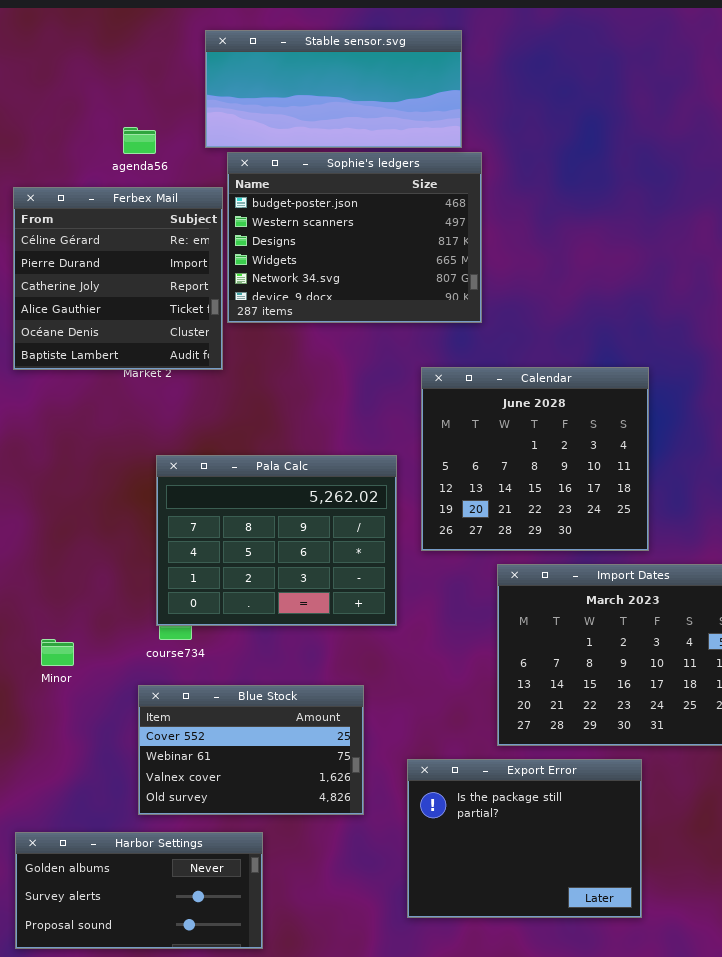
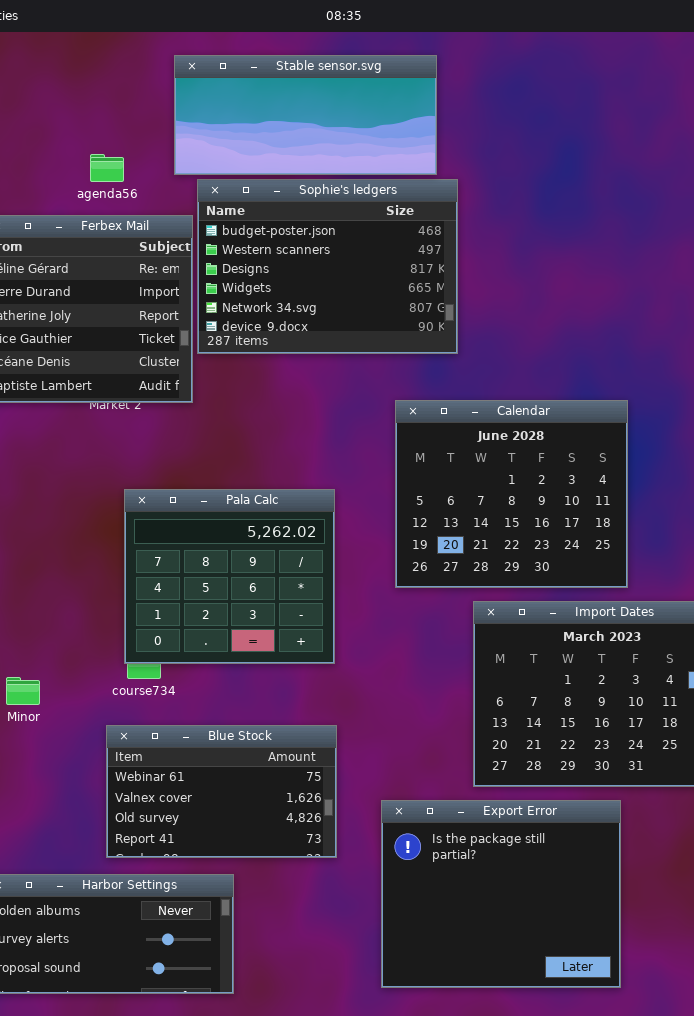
Pala Calc: [156,455,397,626] -> [124,489,335,664], resized
Blue Stock: [138,685,364,815] -> [106,725,337,858], scrolled down 1 row
Export Error: [407,759,642,918] -> [381,800,621,988], resized

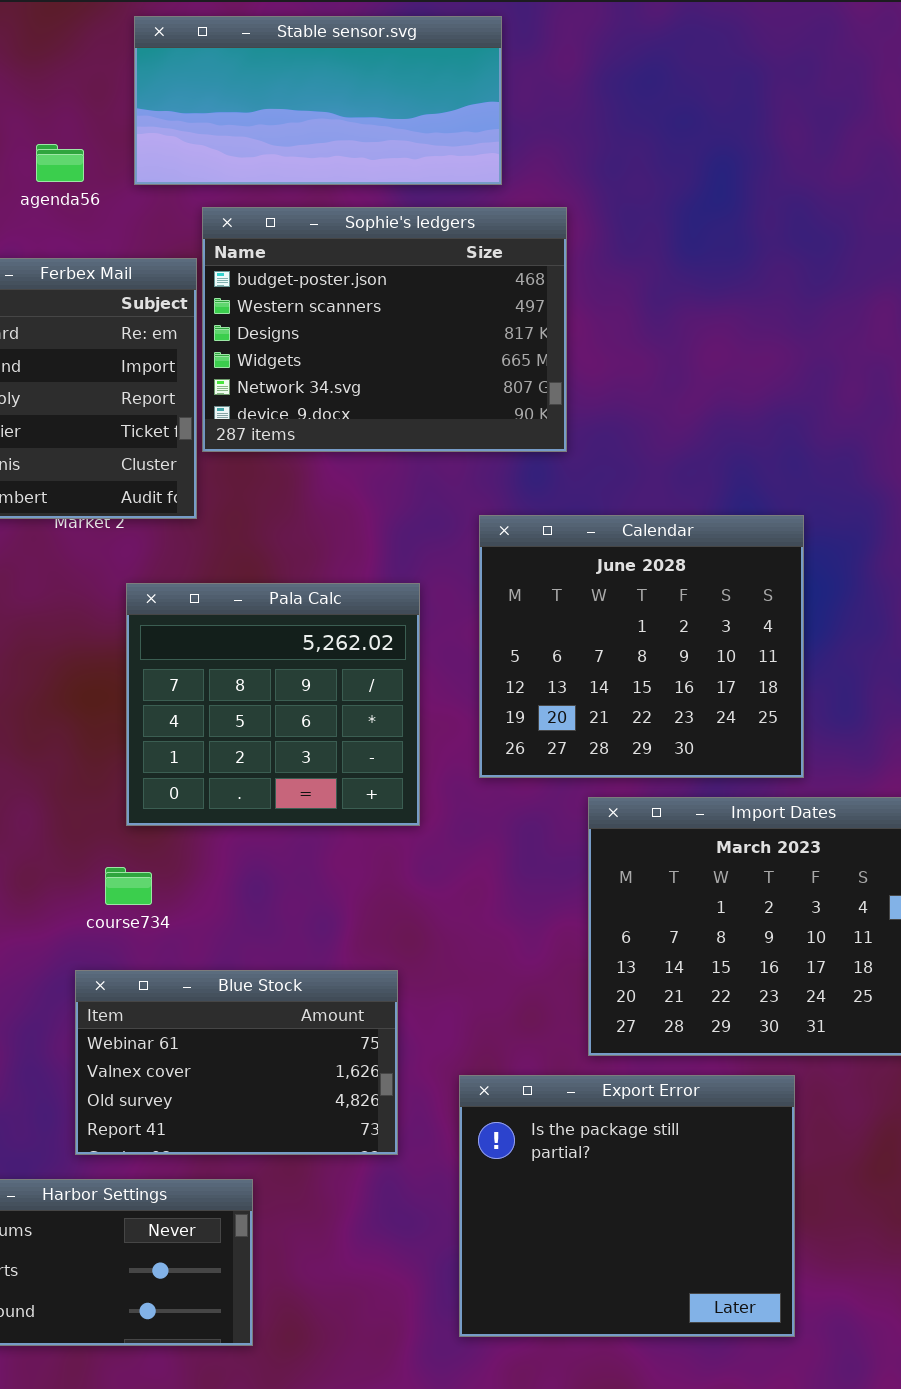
Stable sensor.svg: [174,55,437,175] -> [134,16,502,185], moved
agenda56: [90,154,124,182] -> [36,144,84,182], moved
Pala Calc: [124,489,335,664] -> [126,583,420,826], moved

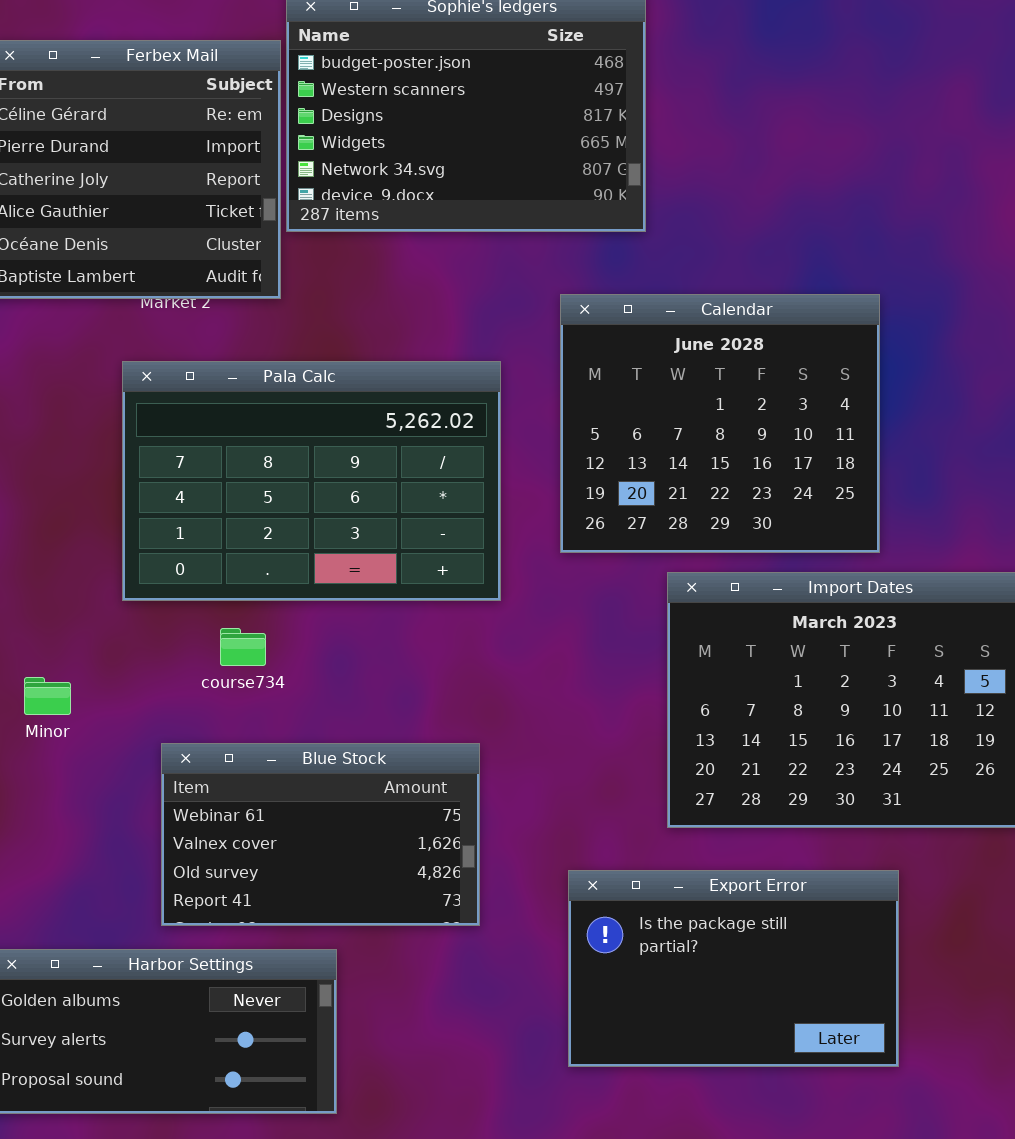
Pala Calc: [126,583,420,826] -> [122,361,501,601], resized
course734: [105,867,152,905] -> [220,628,266,666], moved
Export Error: [459,1075,795,1337] -> [568,870,899,1067], moved, resized

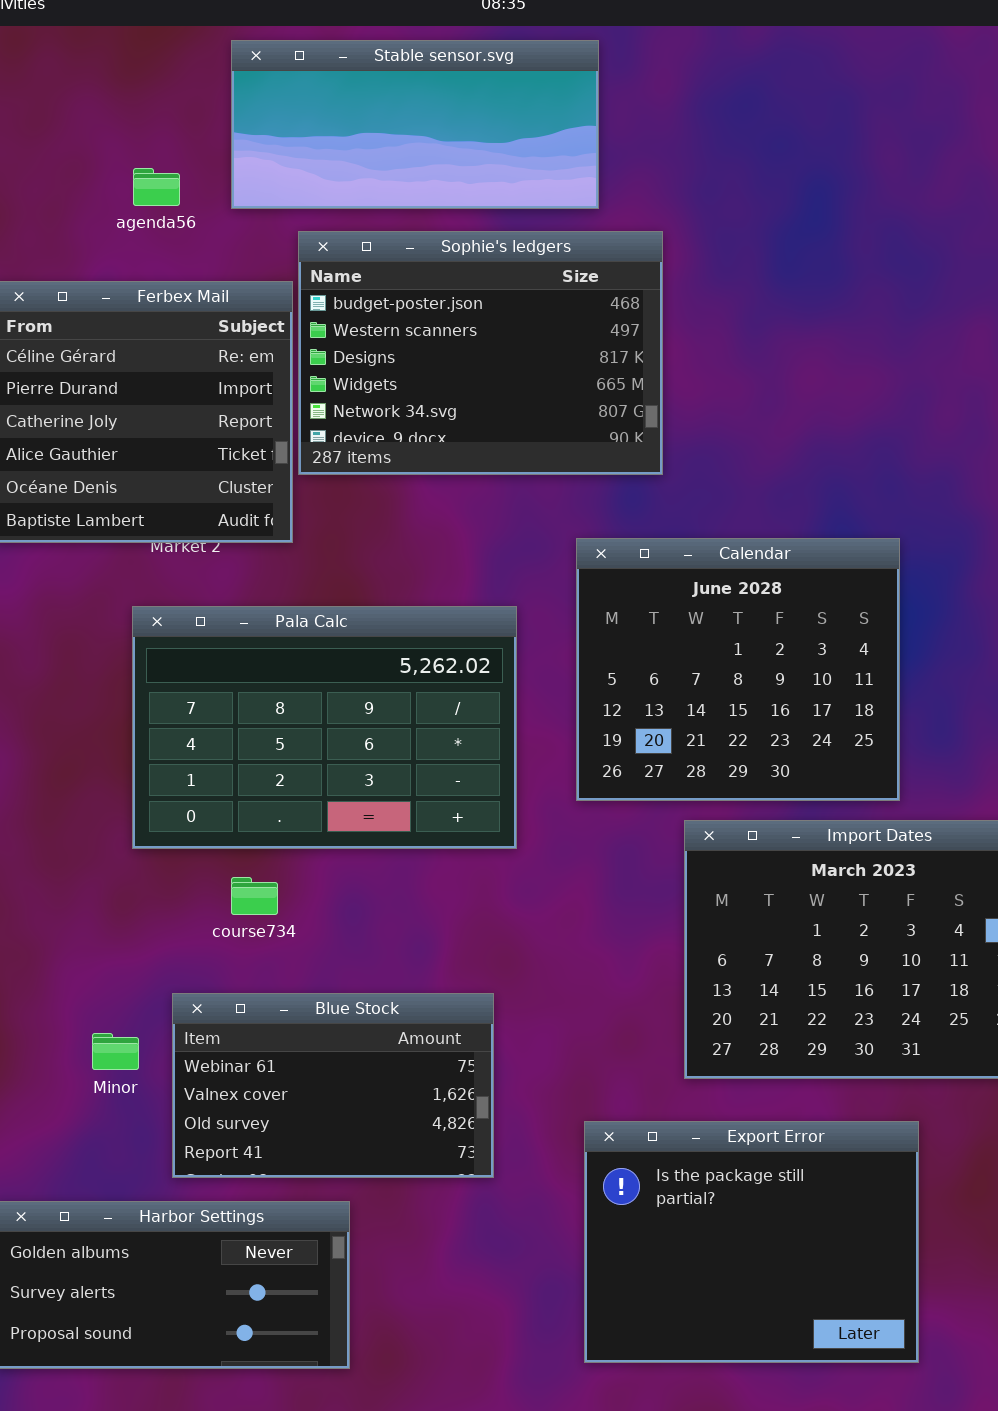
Minor: [24,677,71,715] -> [92,1033,139,1070], moved
Export Error: [568,870,899,1067] -> [584,1121,919,1363], resized

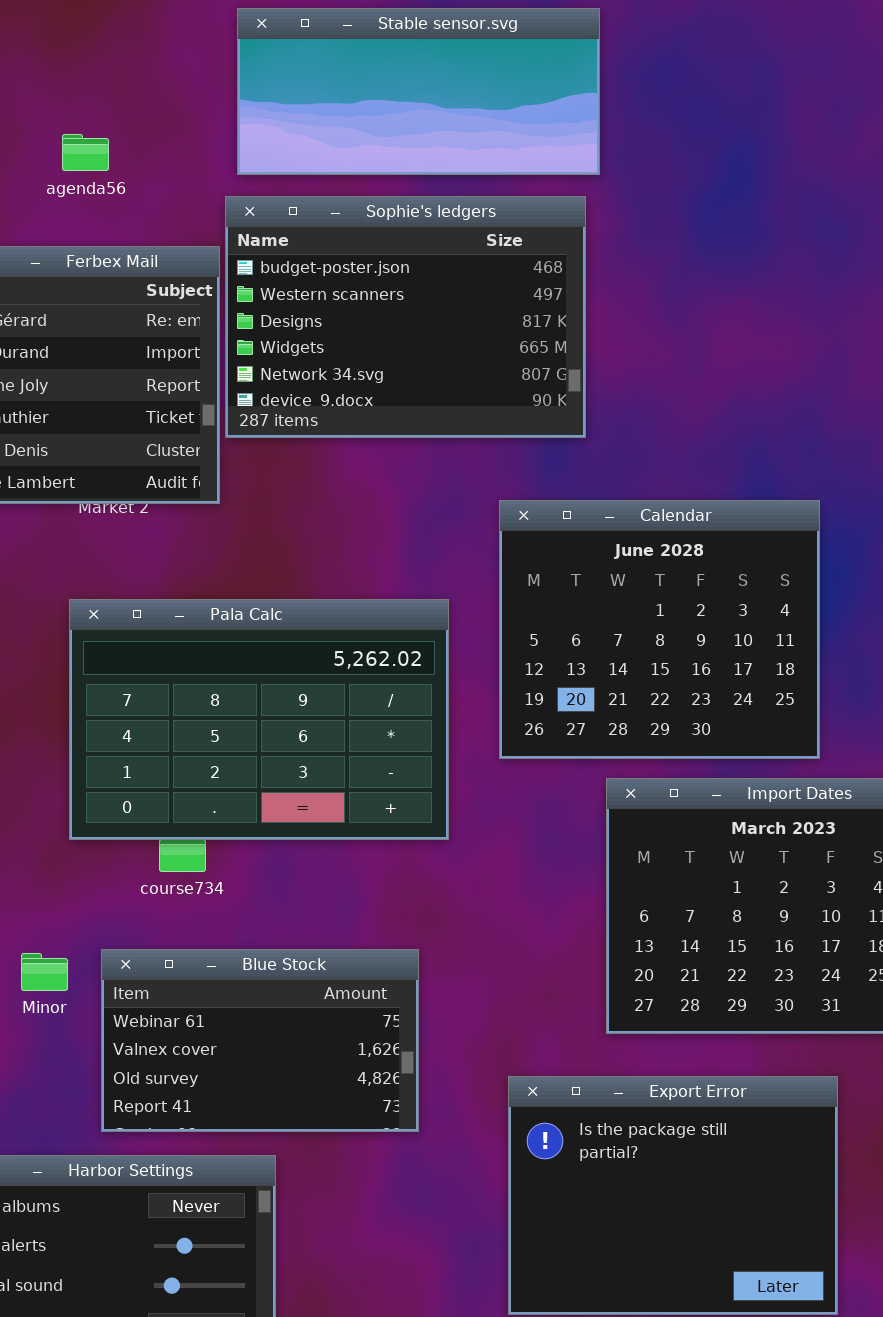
Stable sensor.svg: [231,40,599,209] -> [237,8,600,175], moved
Pala Calc: [132,606,517,849] -> [69,599,449,840], moved
Minor: [92,1033,139,1070] -> [21,953,68,991], moved

